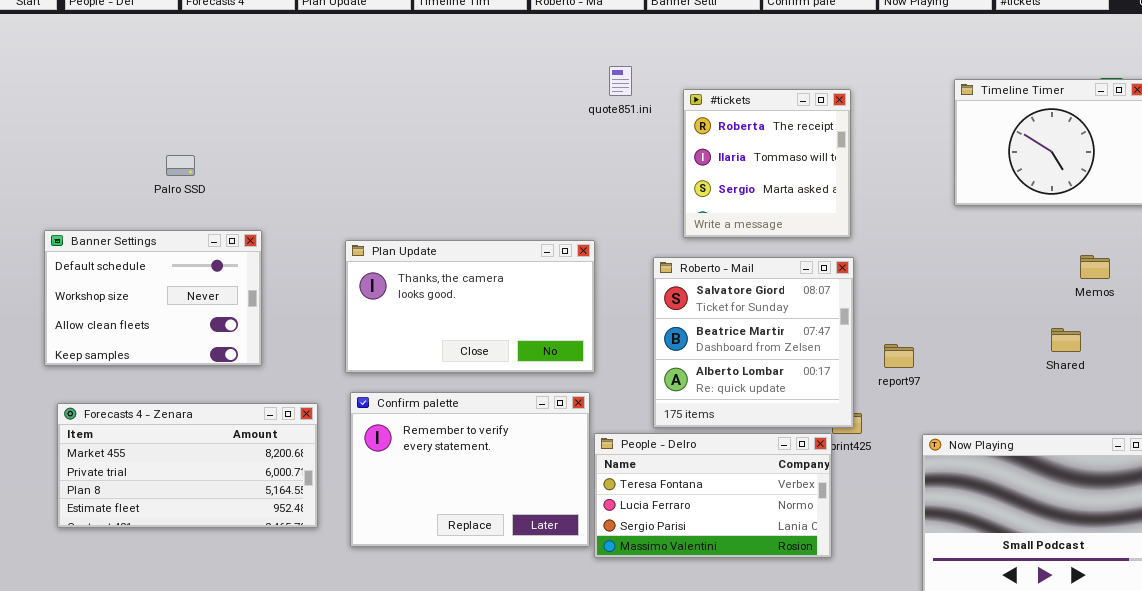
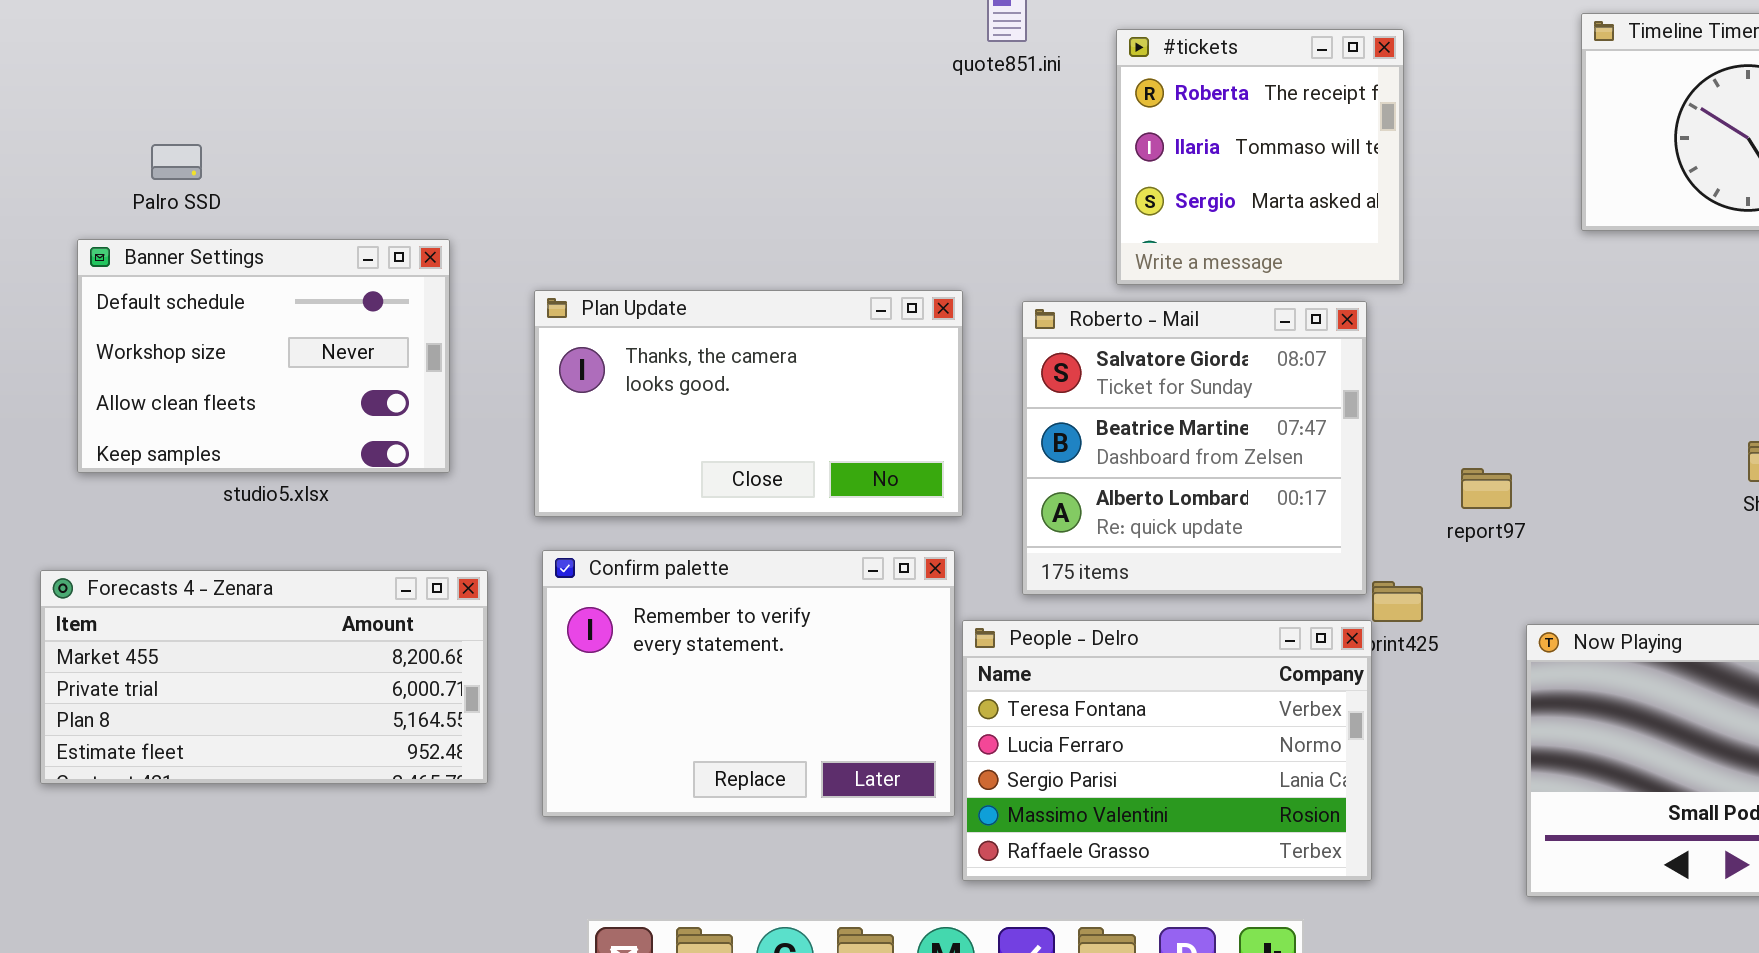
Palro SSD: [166,155,195,176] -> [151,144,202,180], moved
Banner Settings: [44,230,262,366] -> [77,239,450,473], moved
Roberto - Mail: [653,257,854,428] -> [1022,301,1367,595], moved
People - Delro: [594,433,832,558] -> [962,620,1372,881], resized

